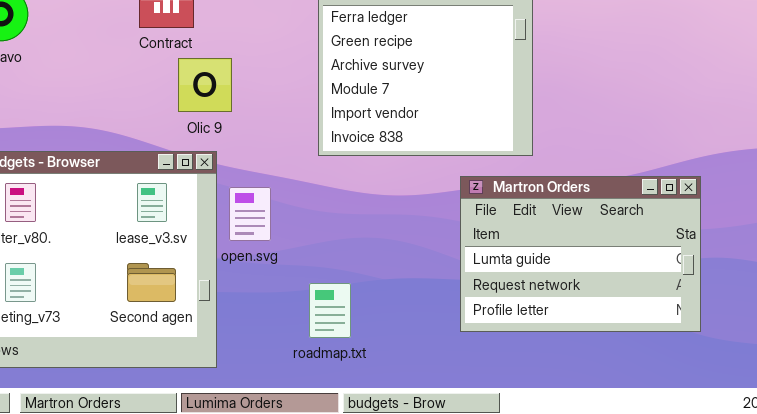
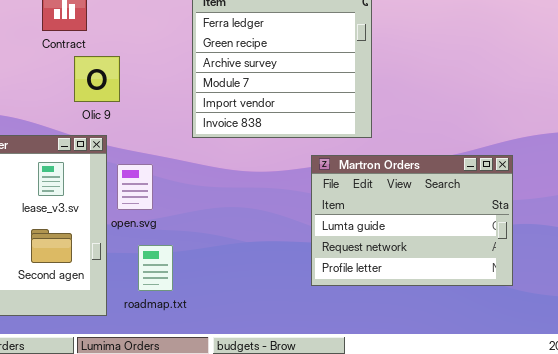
roadmap.txt: [309,283,351,338] -> [138,245,173,291], moved

